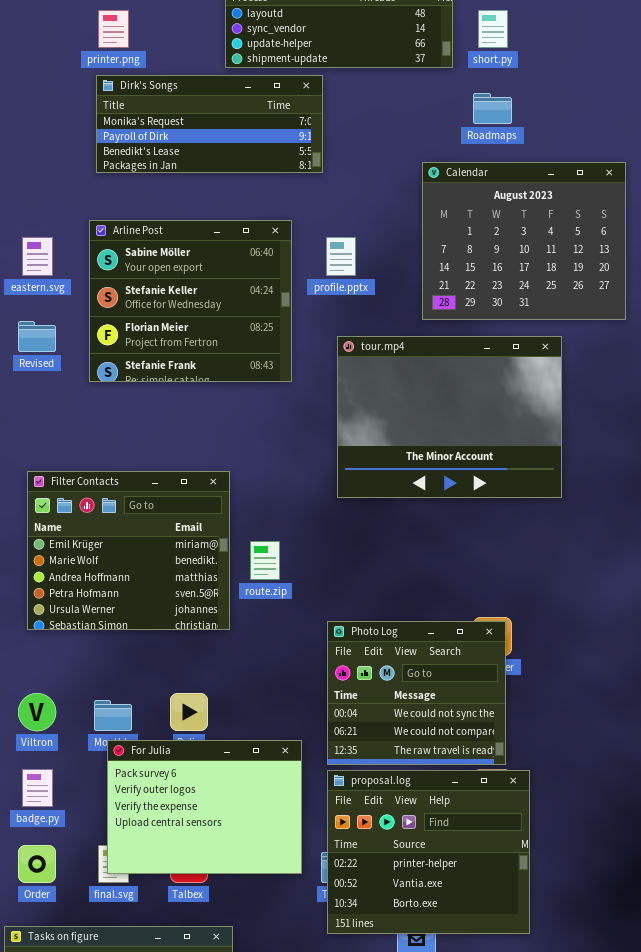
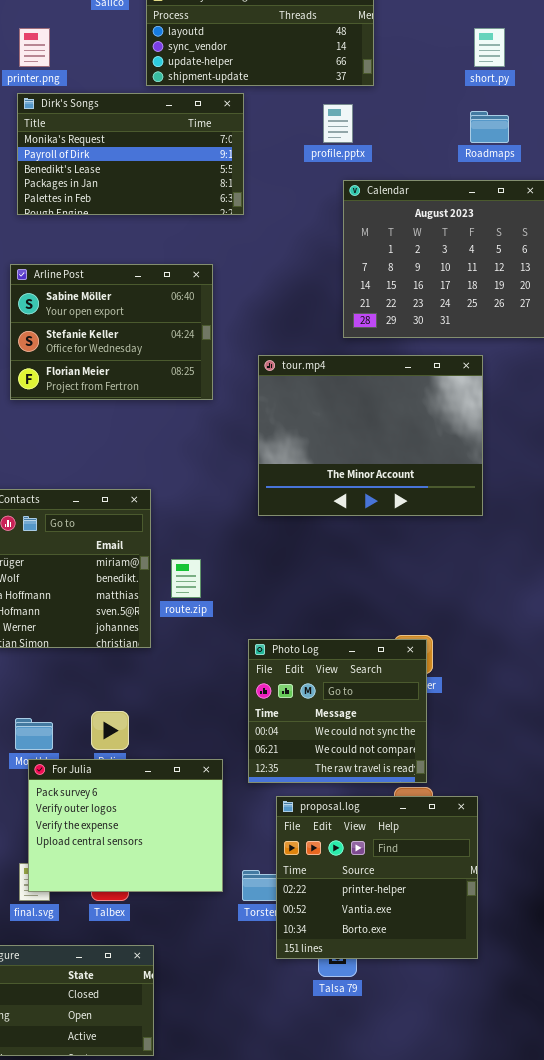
short.py: [478,10,508,48] -> [474,28,505,67], moved
Dirk's Songs: [96,75,323,173] -> [17,93,244,215], resized
Roadmaps: [473,93,512,124] -> [470,111,509,143], moved
Arline Post: [89,220,292,382] -> [10,264,213,400], resized
profile.pptx: [326,237,356,276] -> [323,104,353,143], moved
proposal.log: [327,770,530,934] -> [276,796,478,959], moved

